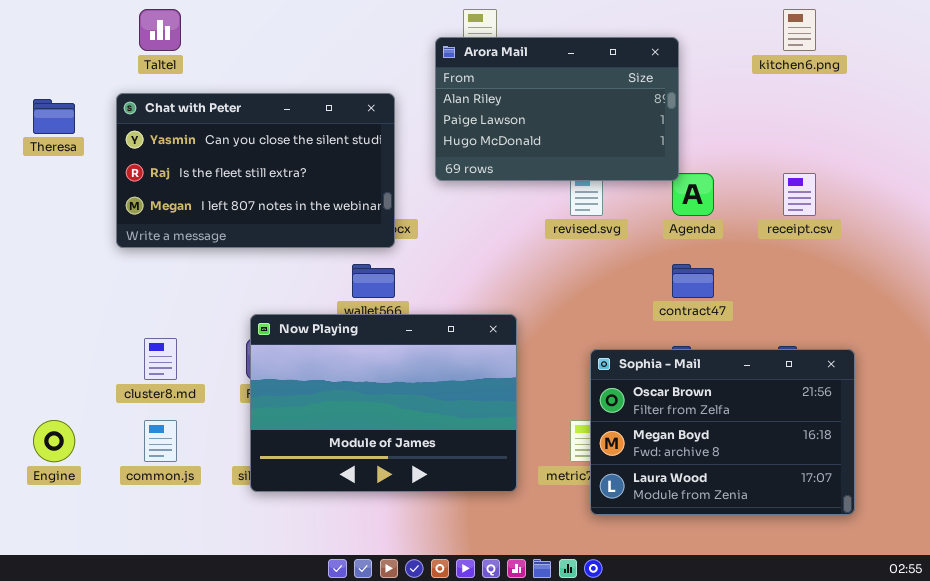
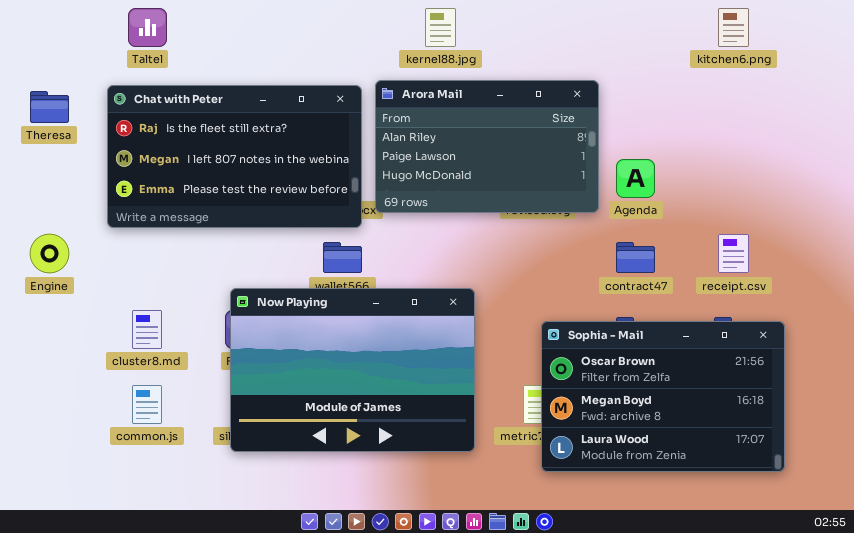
Arora Mail: [435,37,679,181] -> [375,80,599,213], moved
Chat with Peter: [116,93,395,248] -> [107,85,362,228], scrolled down 1 row
receipt.csv: [783,173,816,216] -> [718,234,749,273], moved
Engine: [33,420,75,462] -> [30,234,69,273], moved

